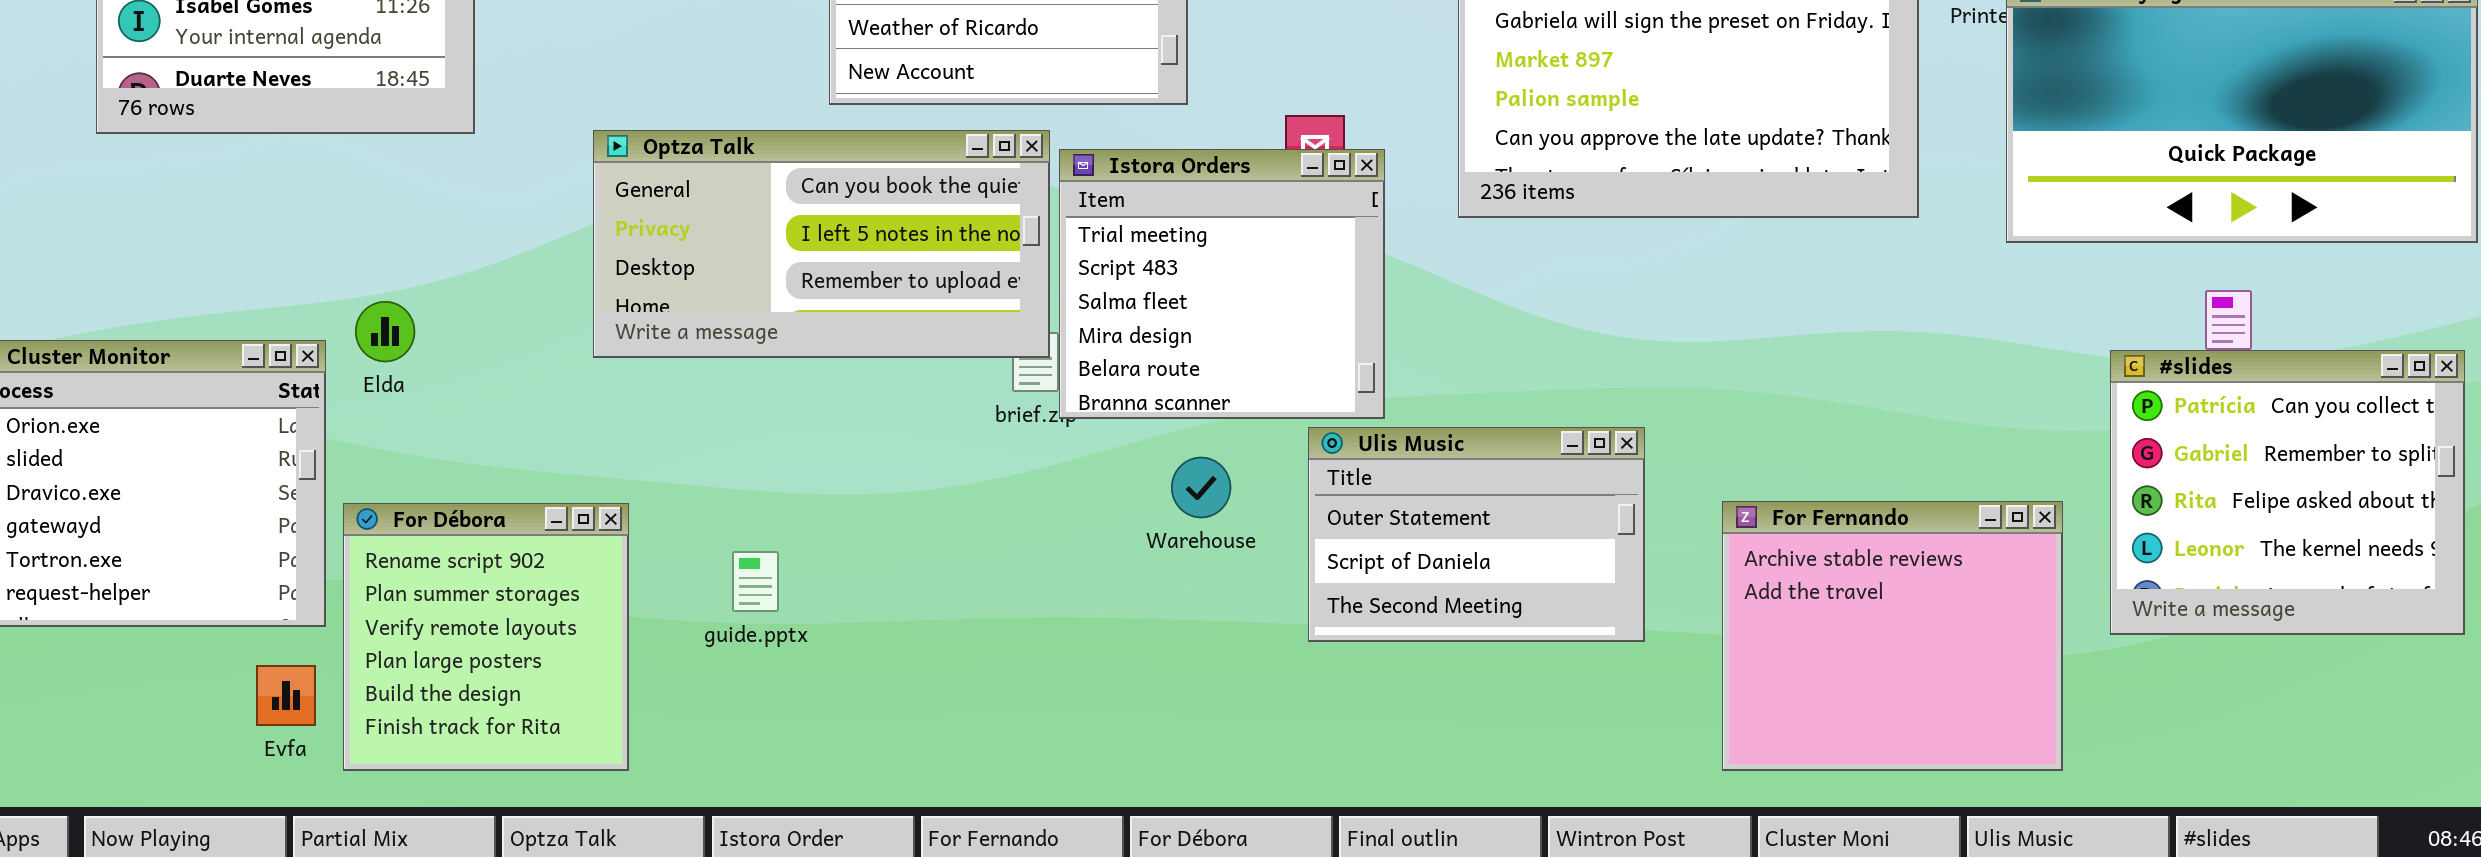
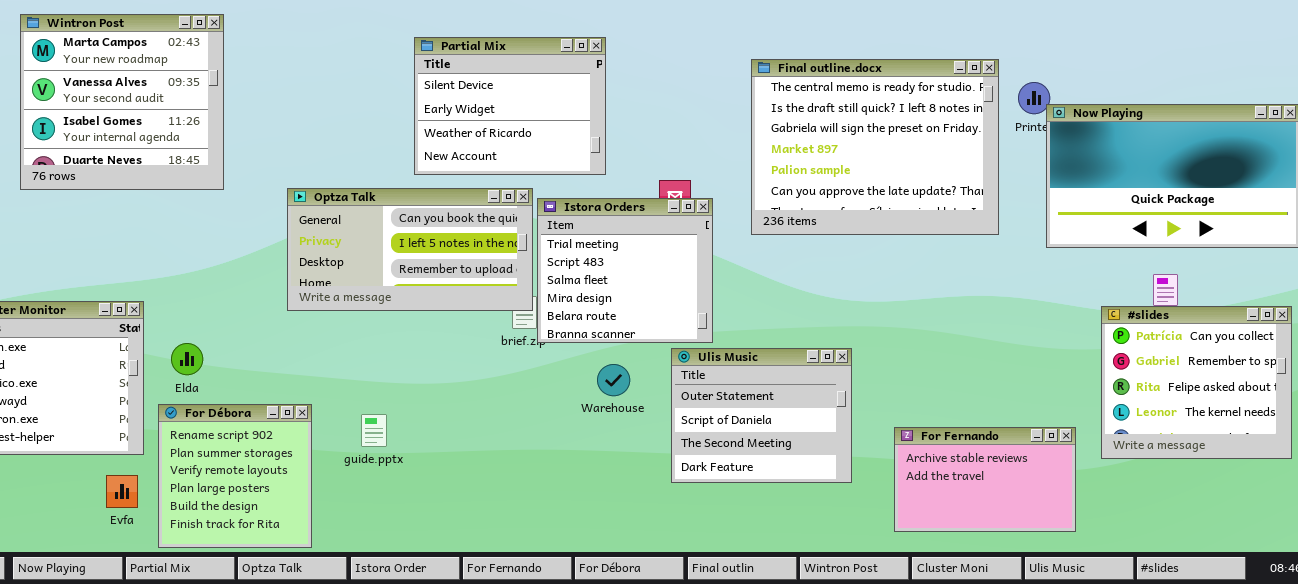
Elda: [355,301,415,362] -> [171,343,203,375], moved
Ulis Music: [1308,427,1645,642] -> [671,348,852,483], resized
For Fernando: [1722,501,2063,771] -> [894,427,1076,532], resized
For Débora: [343,503,629,771] -> [158,404,312,548], moved

